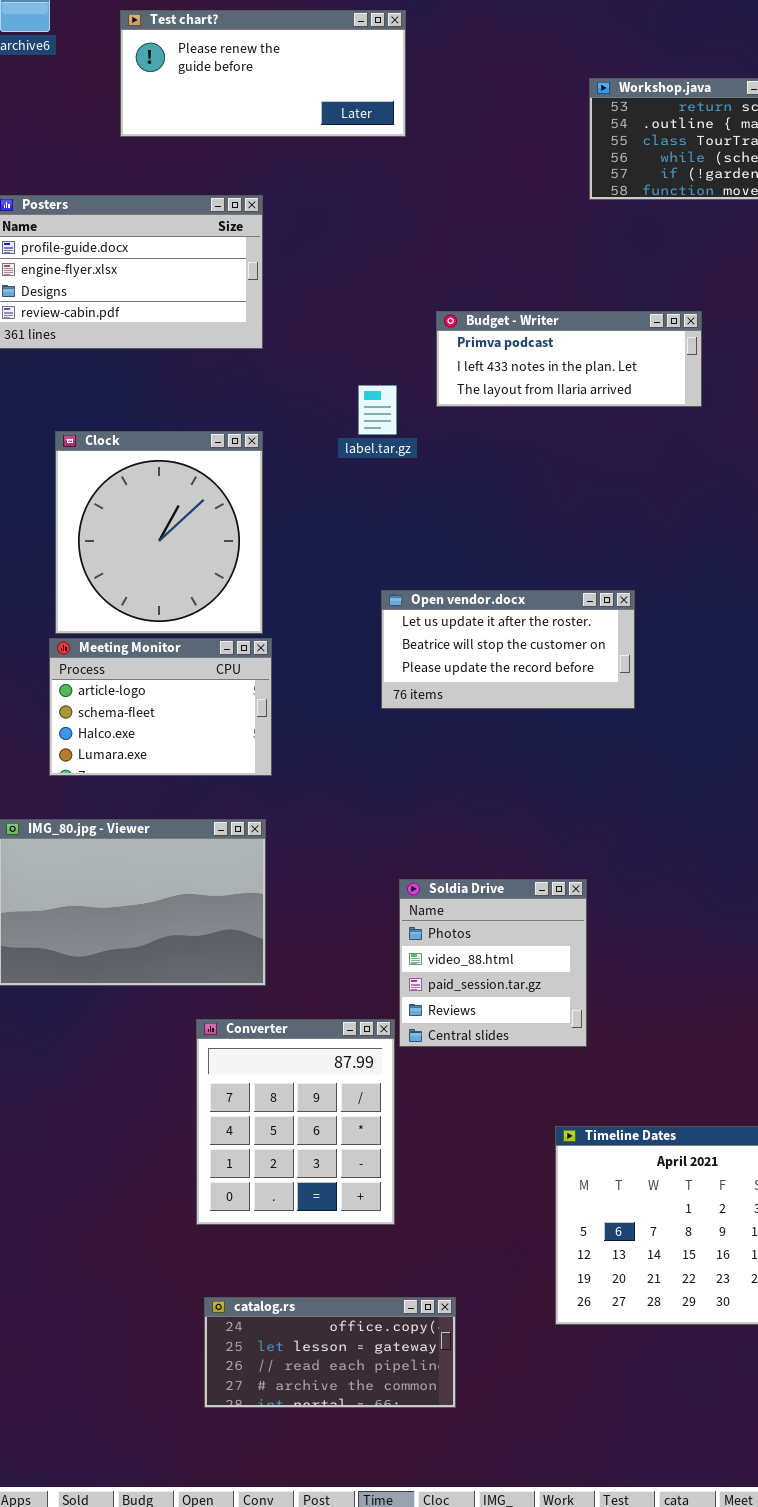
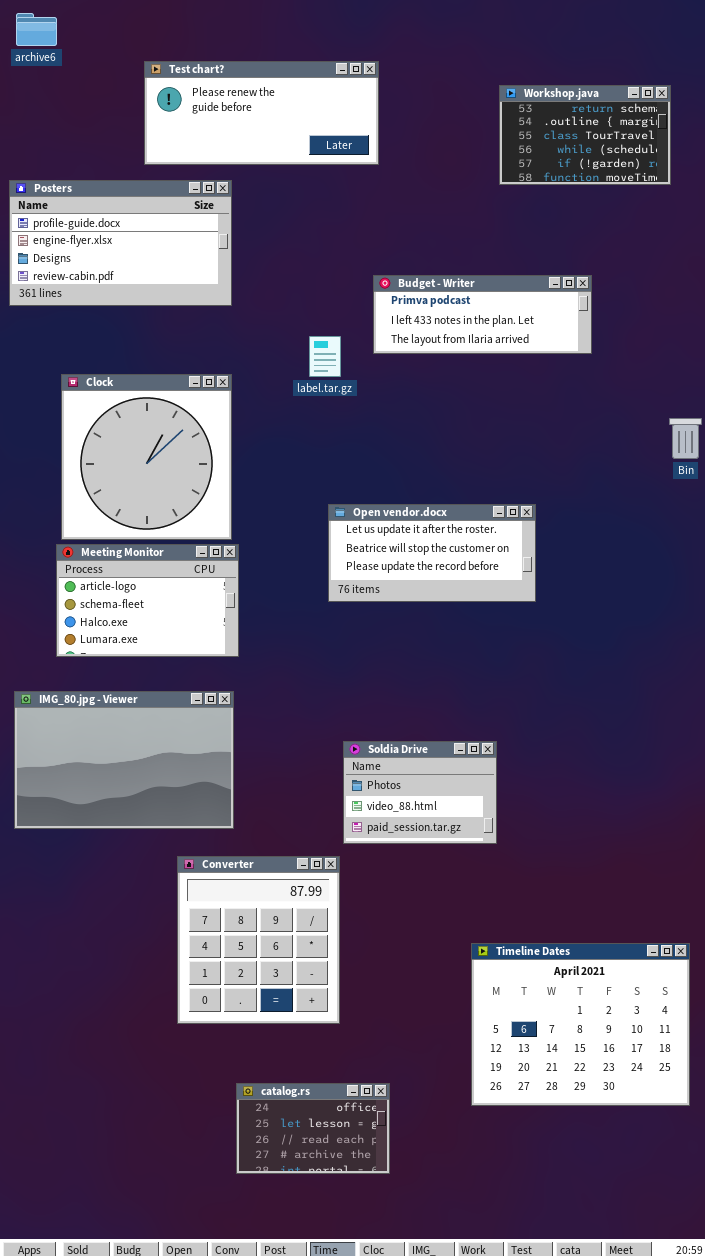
Test chart?: [120,10,406,137] -> [144,61,379,165], moved
Soldia Drive: [399,879,587,1047] -> [343,741,497,844], resized
catalog.rs: [204,1297,456,1408] -> [236,1083,390,1174], resized

